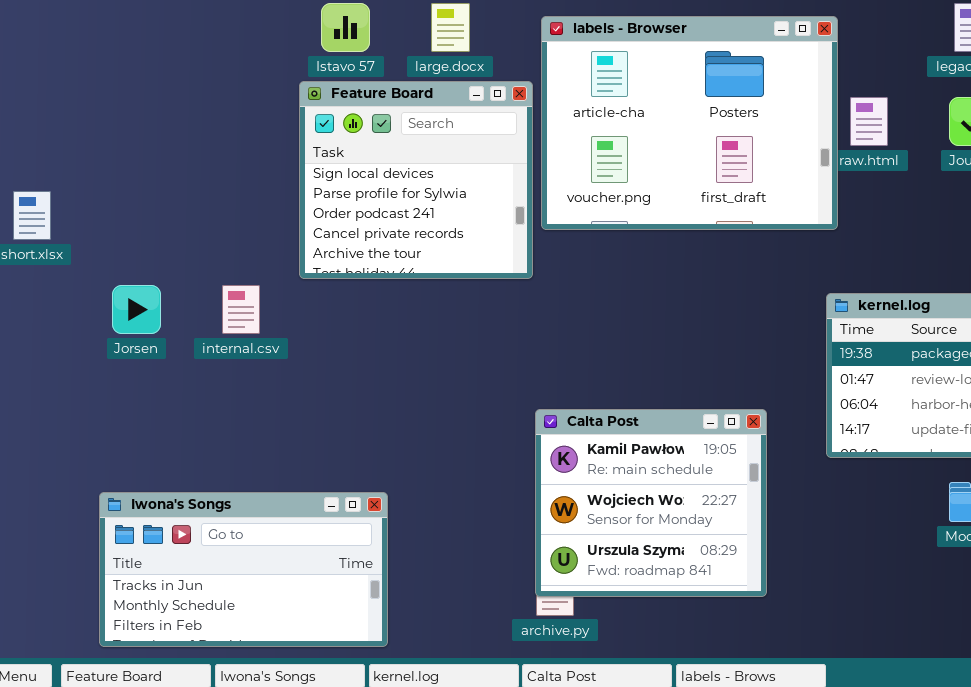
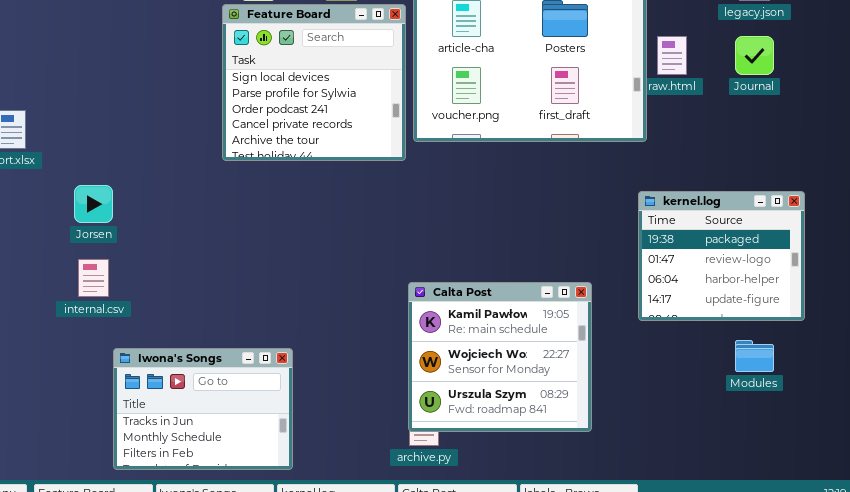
Feature Board: [299,81,533,279] -> [222,4,406,161], moved
internal.csv: [222,285,260,334] -> [78,259,109,297], moved
Iwona's Songs: [99,492,388,647] -> [113,348,293,470], resized

